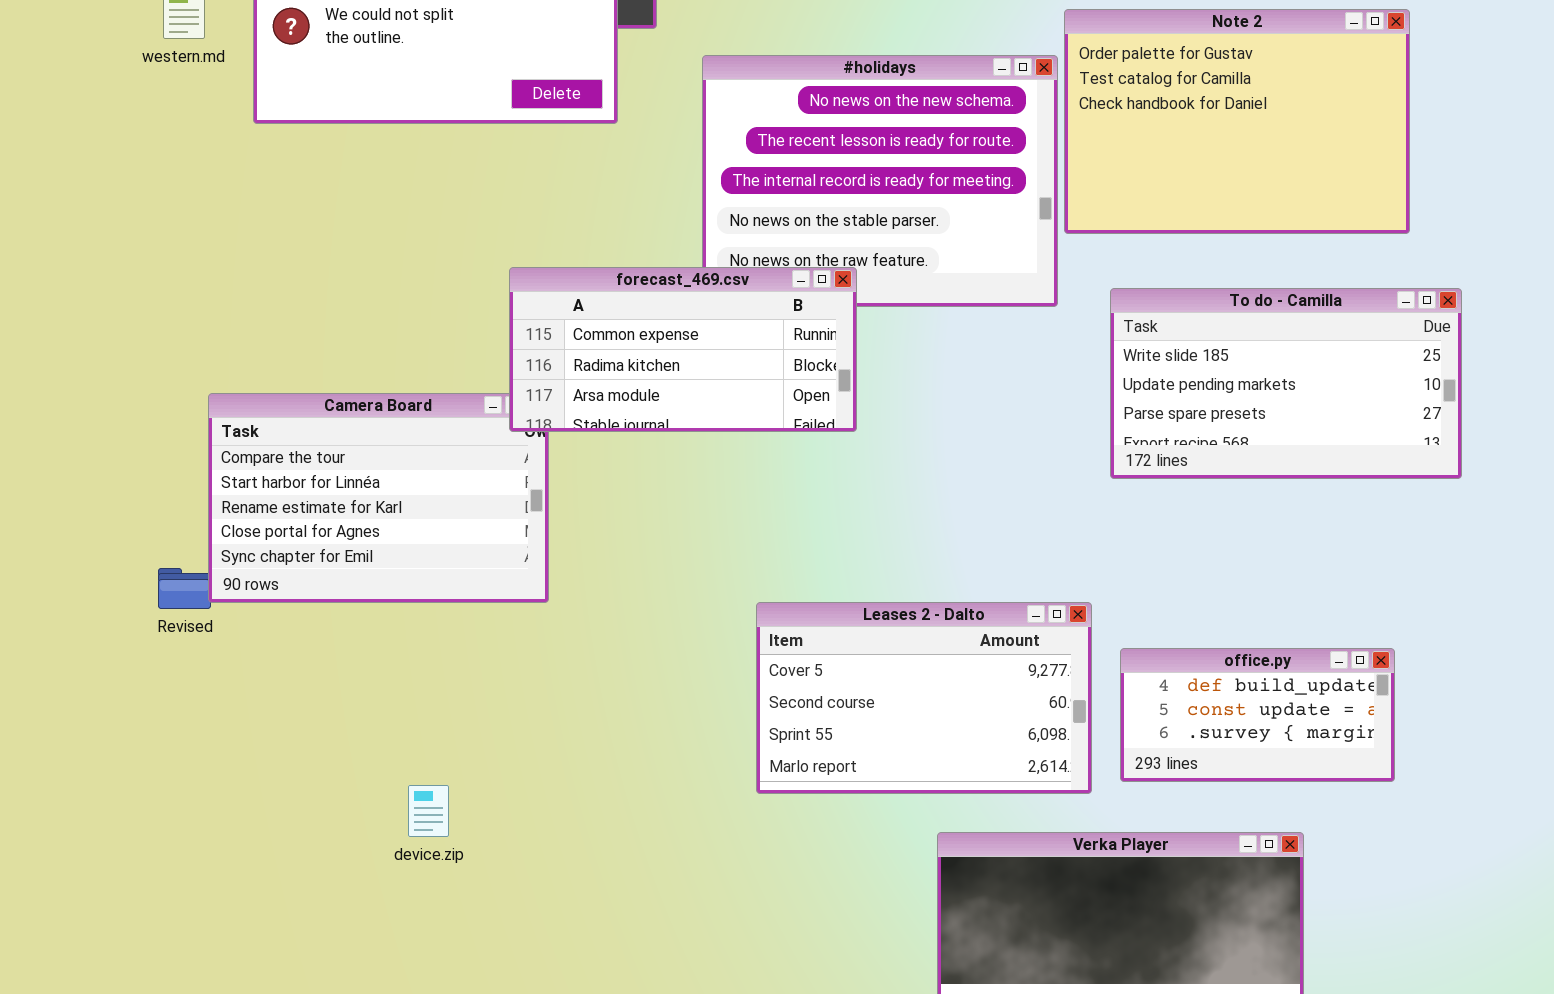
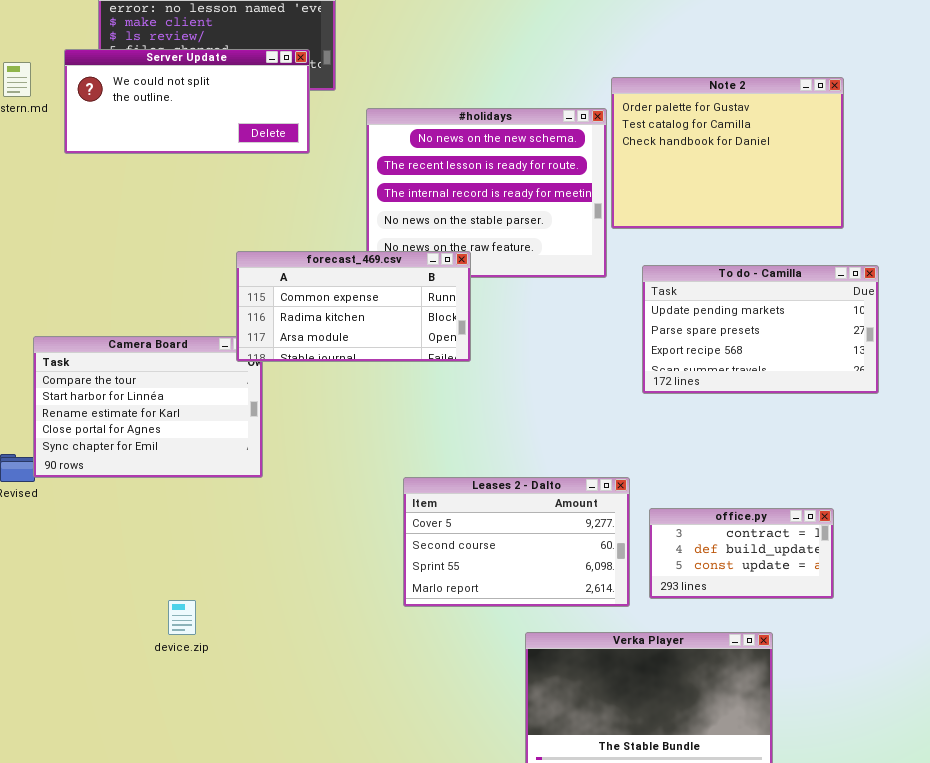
To do - Camilla: [1110,288,1462,479] -> [642,265,879,394], scrolled down 1 row
office.py: [1120,648,1395,782] -> [649,508,834,599], scrolled up 1 row

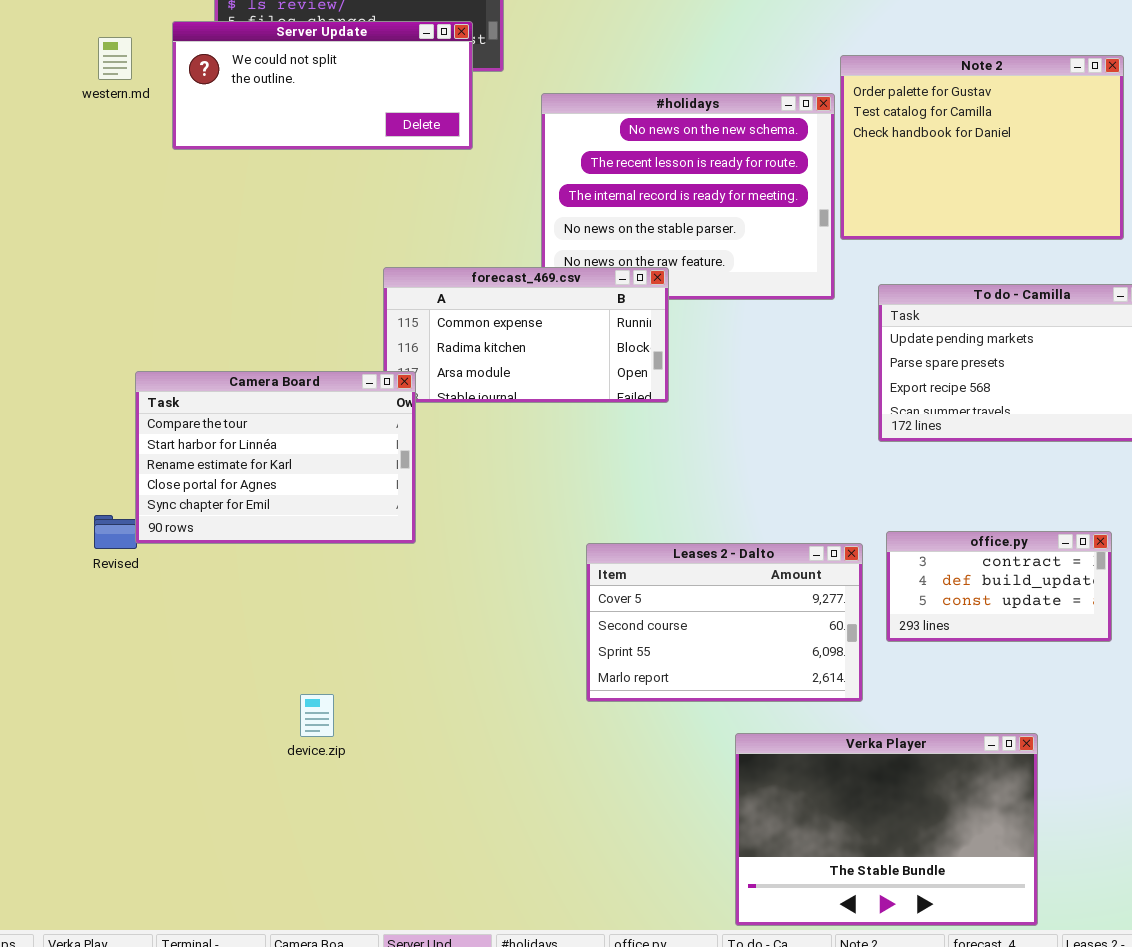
Camera Board: [33,336,263,478] -> [135,371,416,544], raised
office.py: [649,508,834,599] -> [886,531,1112,642], moved

